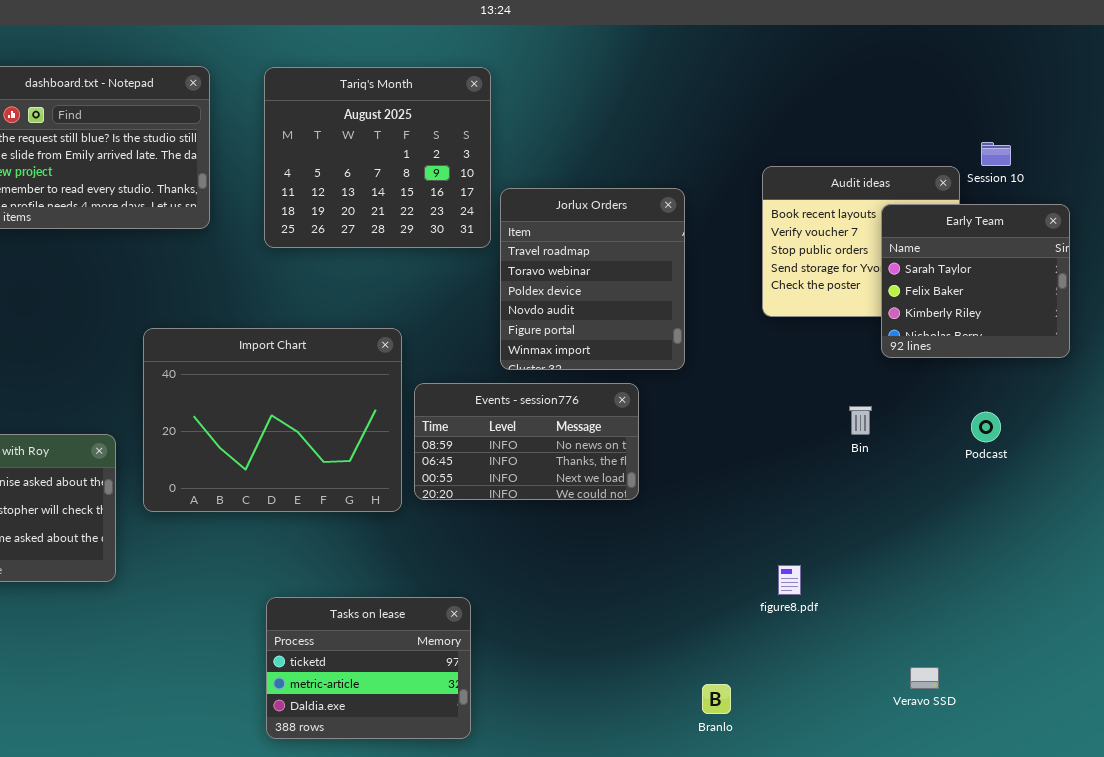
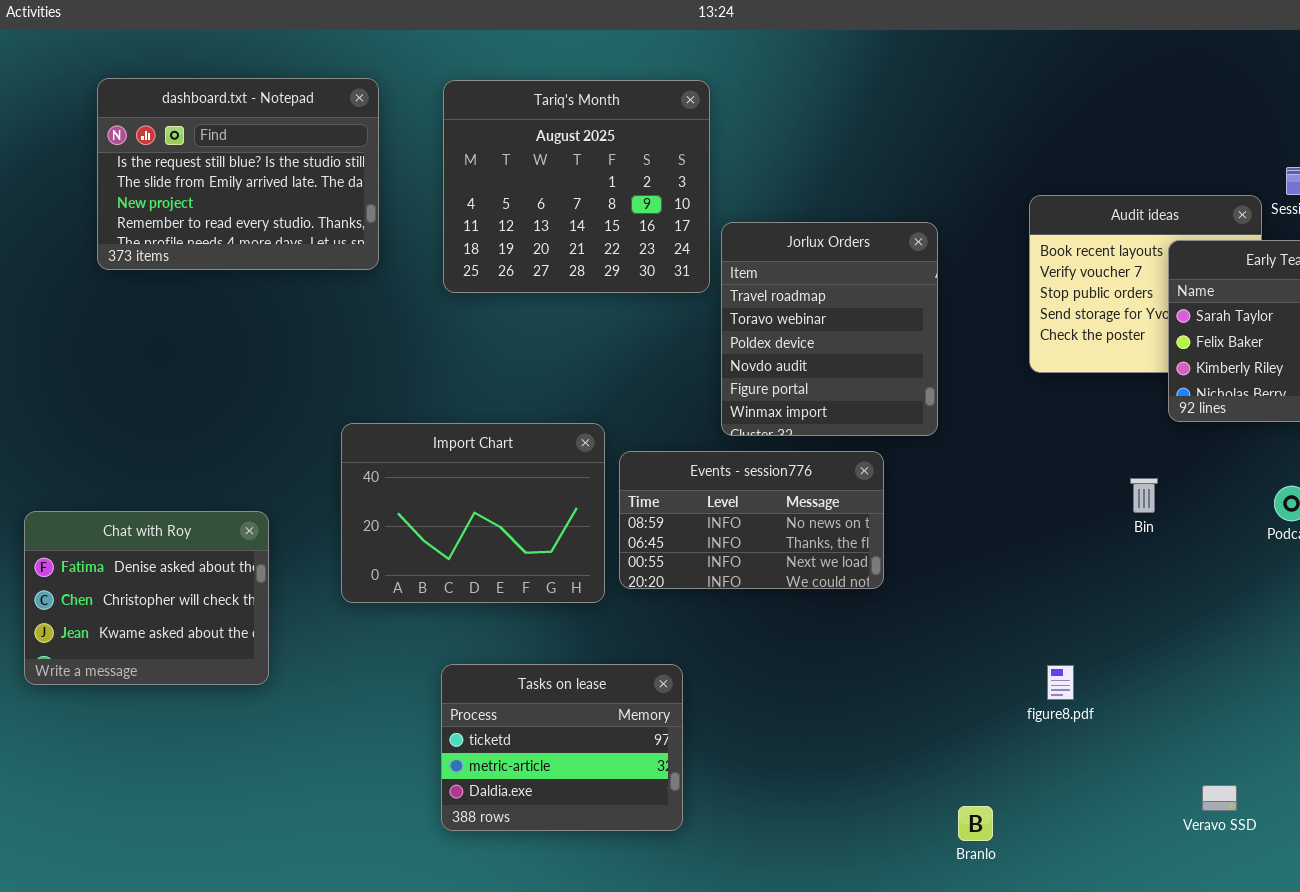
Import Chart: [143,328,402,512] -> [341,423,605,603], resized
Tasks on lease: [266,597,471,739] -> [441,664,683,831], moved

